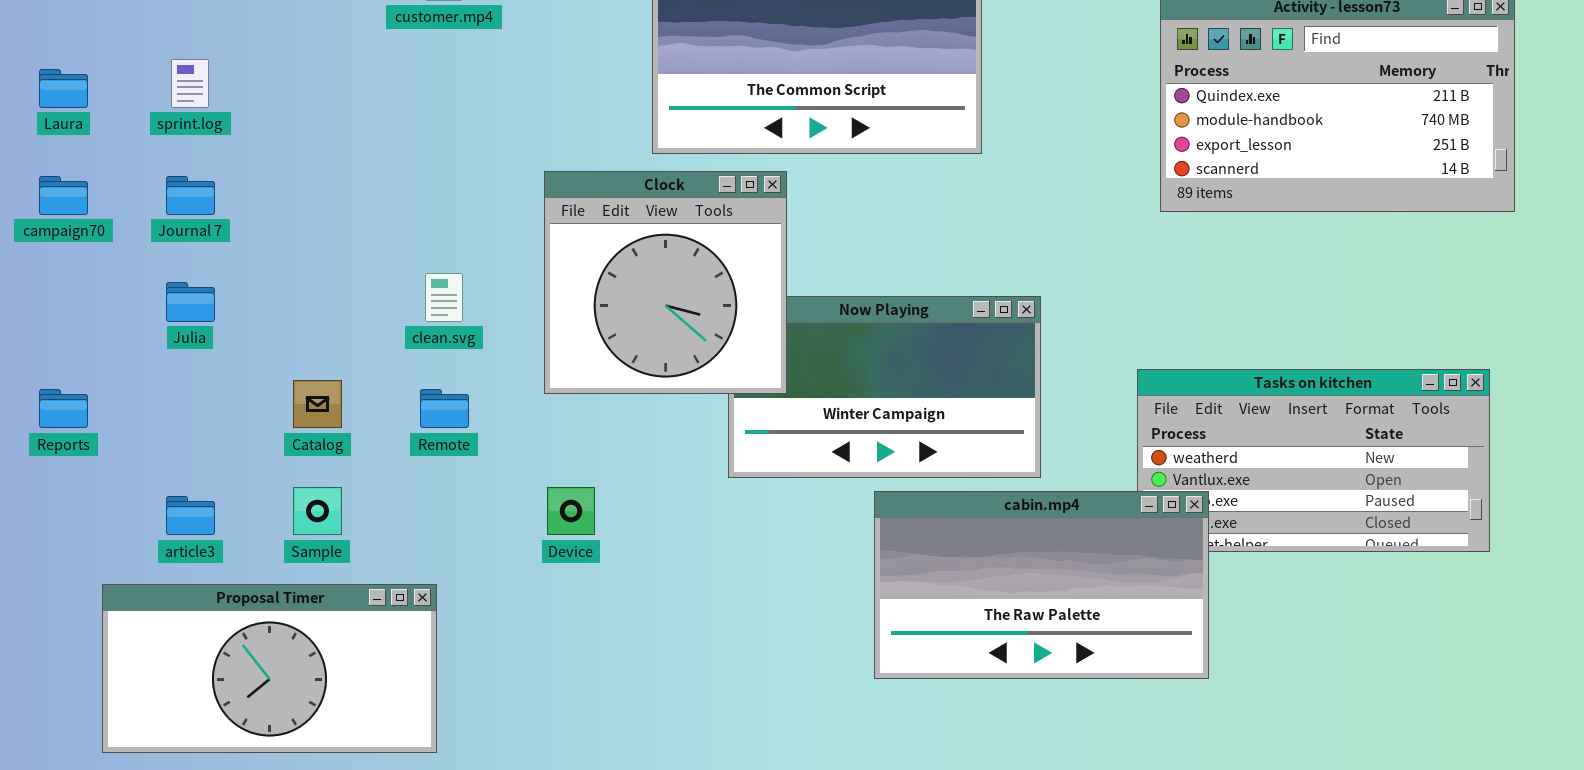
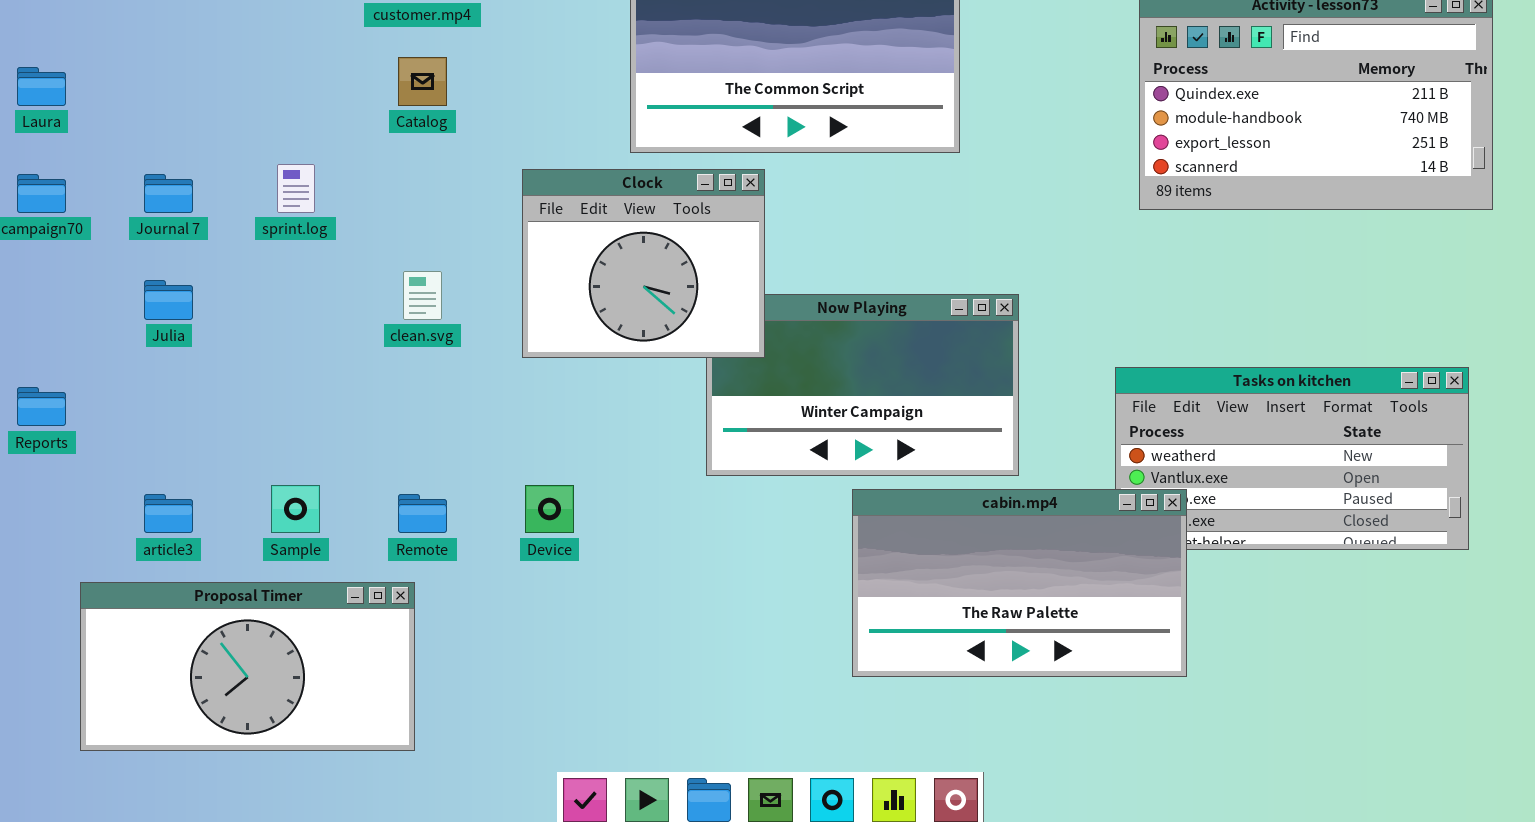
sprint.log: [171,59,209,108] -> [277,164,315,213], moved
Clock: [544,171,787,394] -> [522,169,765,358], resized
Catalog: [293,380,342,428] -> [398,57,447,106], moved
Remote: [420,389,469,428] -> [398,494,447,533], moved

